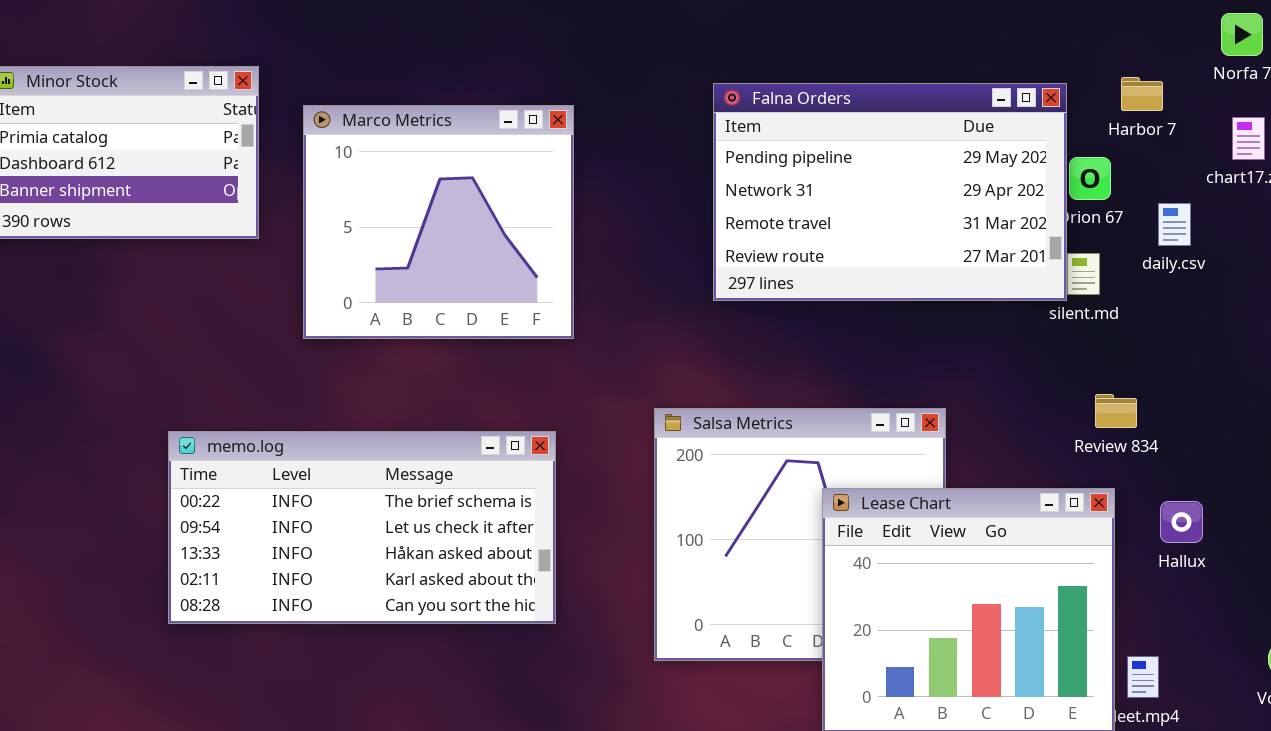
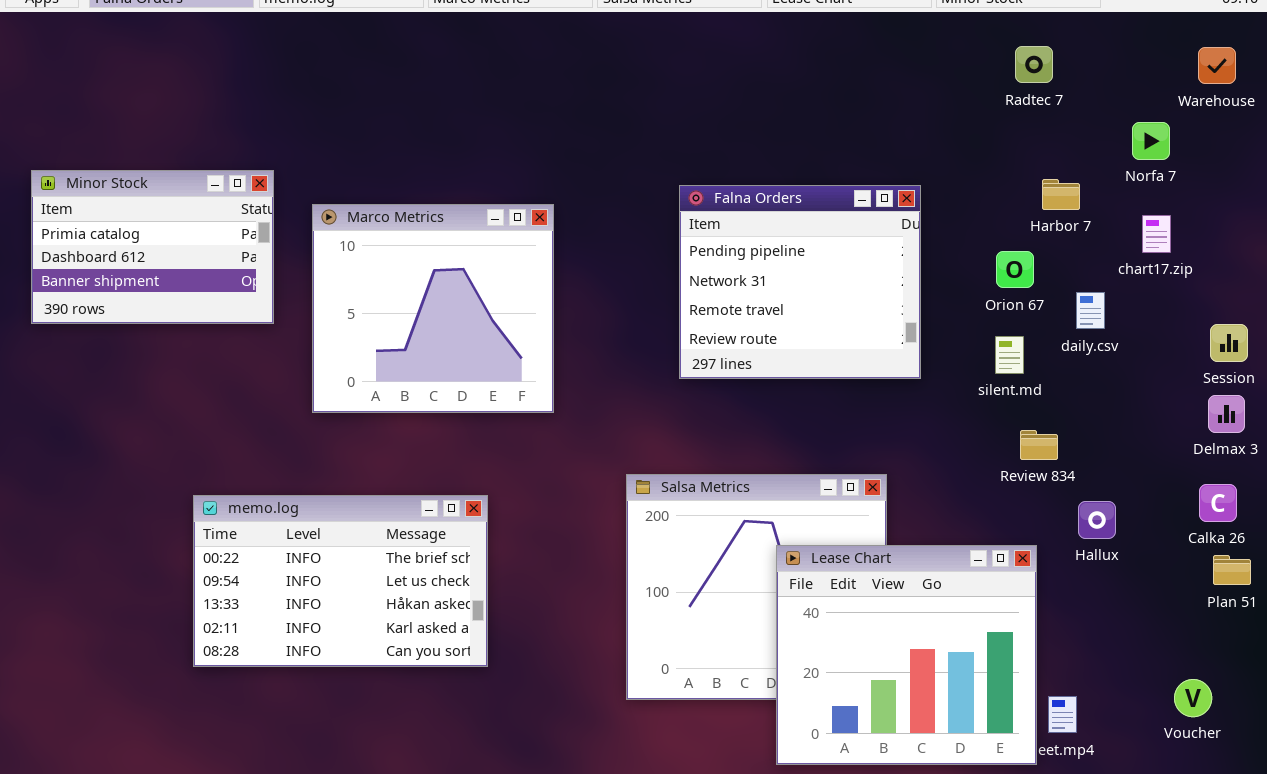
Falna Orders: [713,83,1067,301] -> [679,185,921,379], resized
Review 834: [1095,394,1137,428] -> [1020,430,1058,460], moved
memo.log: [168,431,556,624] -> [193,495,488,667], resized
Hallux: [1160,501,1203,543] -> [1078,501,1116,539], moved

